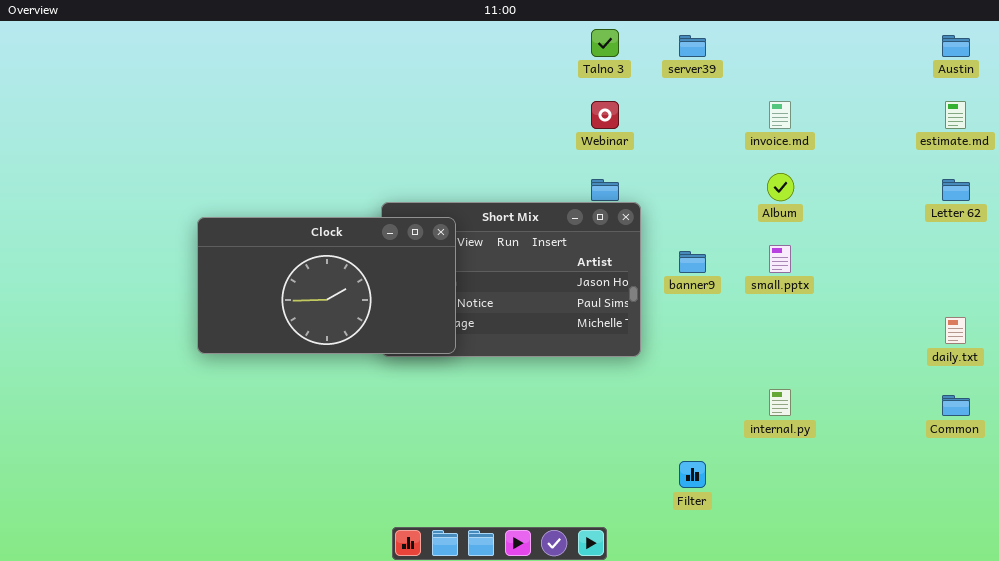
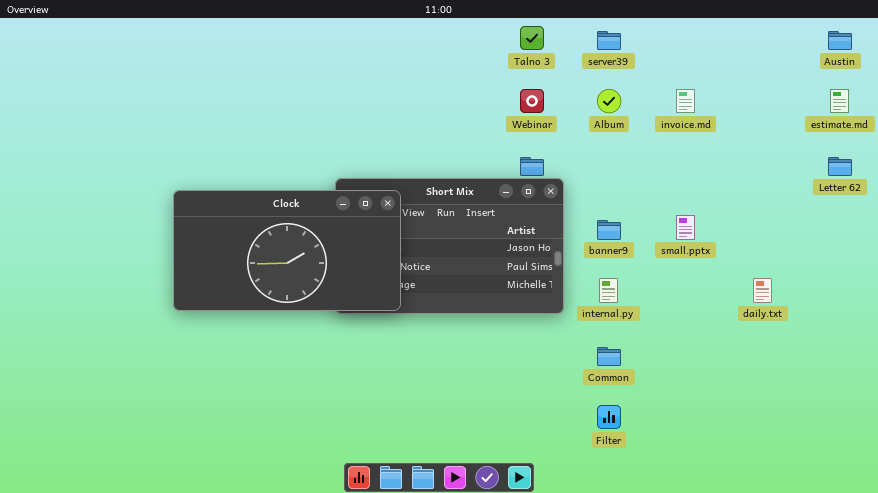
Album: [767,173,794,201] -> [597,89,621,113], moved
daily.txt: [945,317,966,344] -> [753,278,772,303], moved
internal.py: [769,389,791,416] -> [599,278,618,303], moved
Common: [942,395,970,416] -> [597,347,621,366], moved

